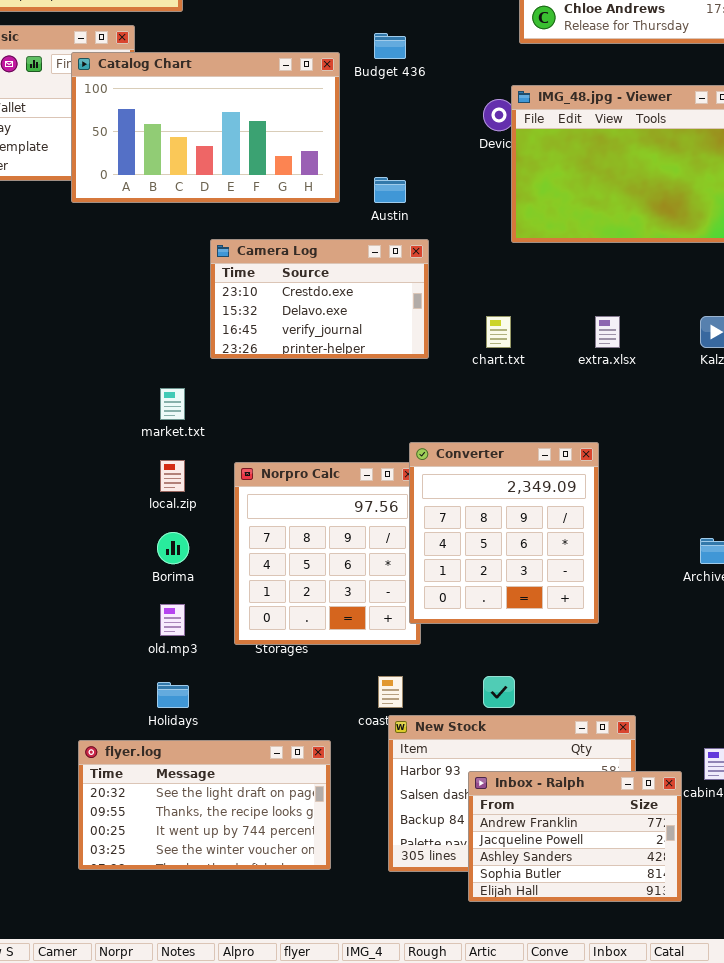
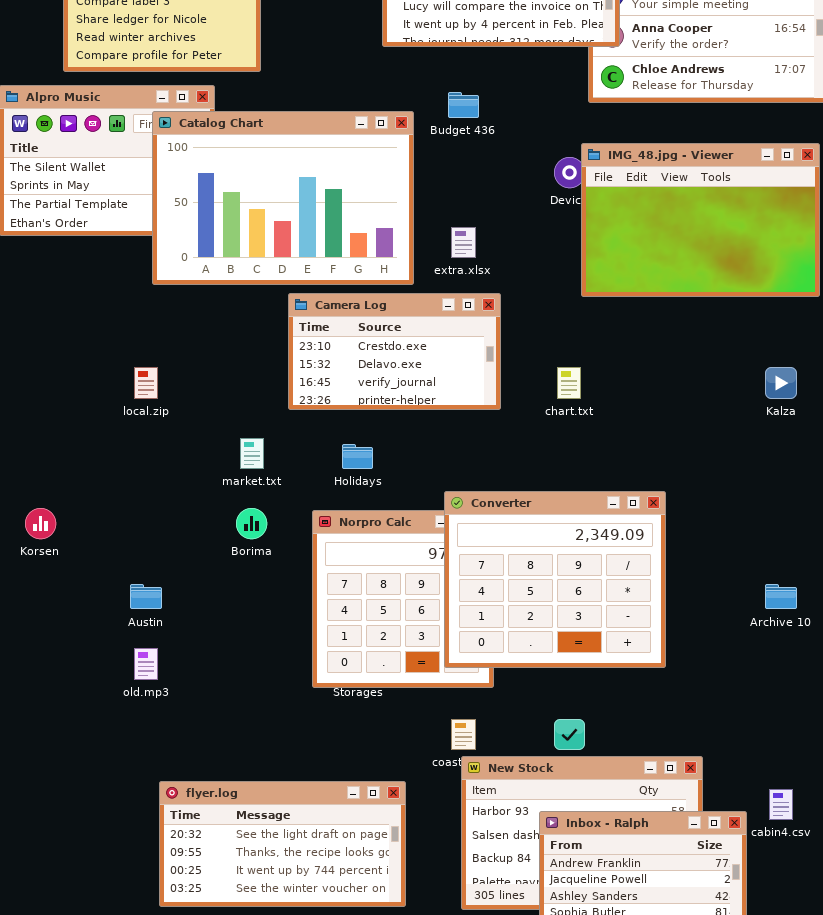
Catalog Chart: [71,52,340,203] -> [152,111,414,285], resized
Austin: [374,177,406,203] -> [130,584,162,609], moved
extra.xlsx: [595,316,620,348] -> [451,227,476,258], moved
Converter: [409,442,599,624] -> [444,491,666,668], resized
local.zip: [160,460,185,492] -> [134,367,158,399], moved
Borima: [157,532,189,564] -> [236,508,267,539], moved
old.mp3: [160,604,185,636] -> [134,648,158,680], moved
Holidays: [157,682,189,708] -> [342,444,373,469], moved

